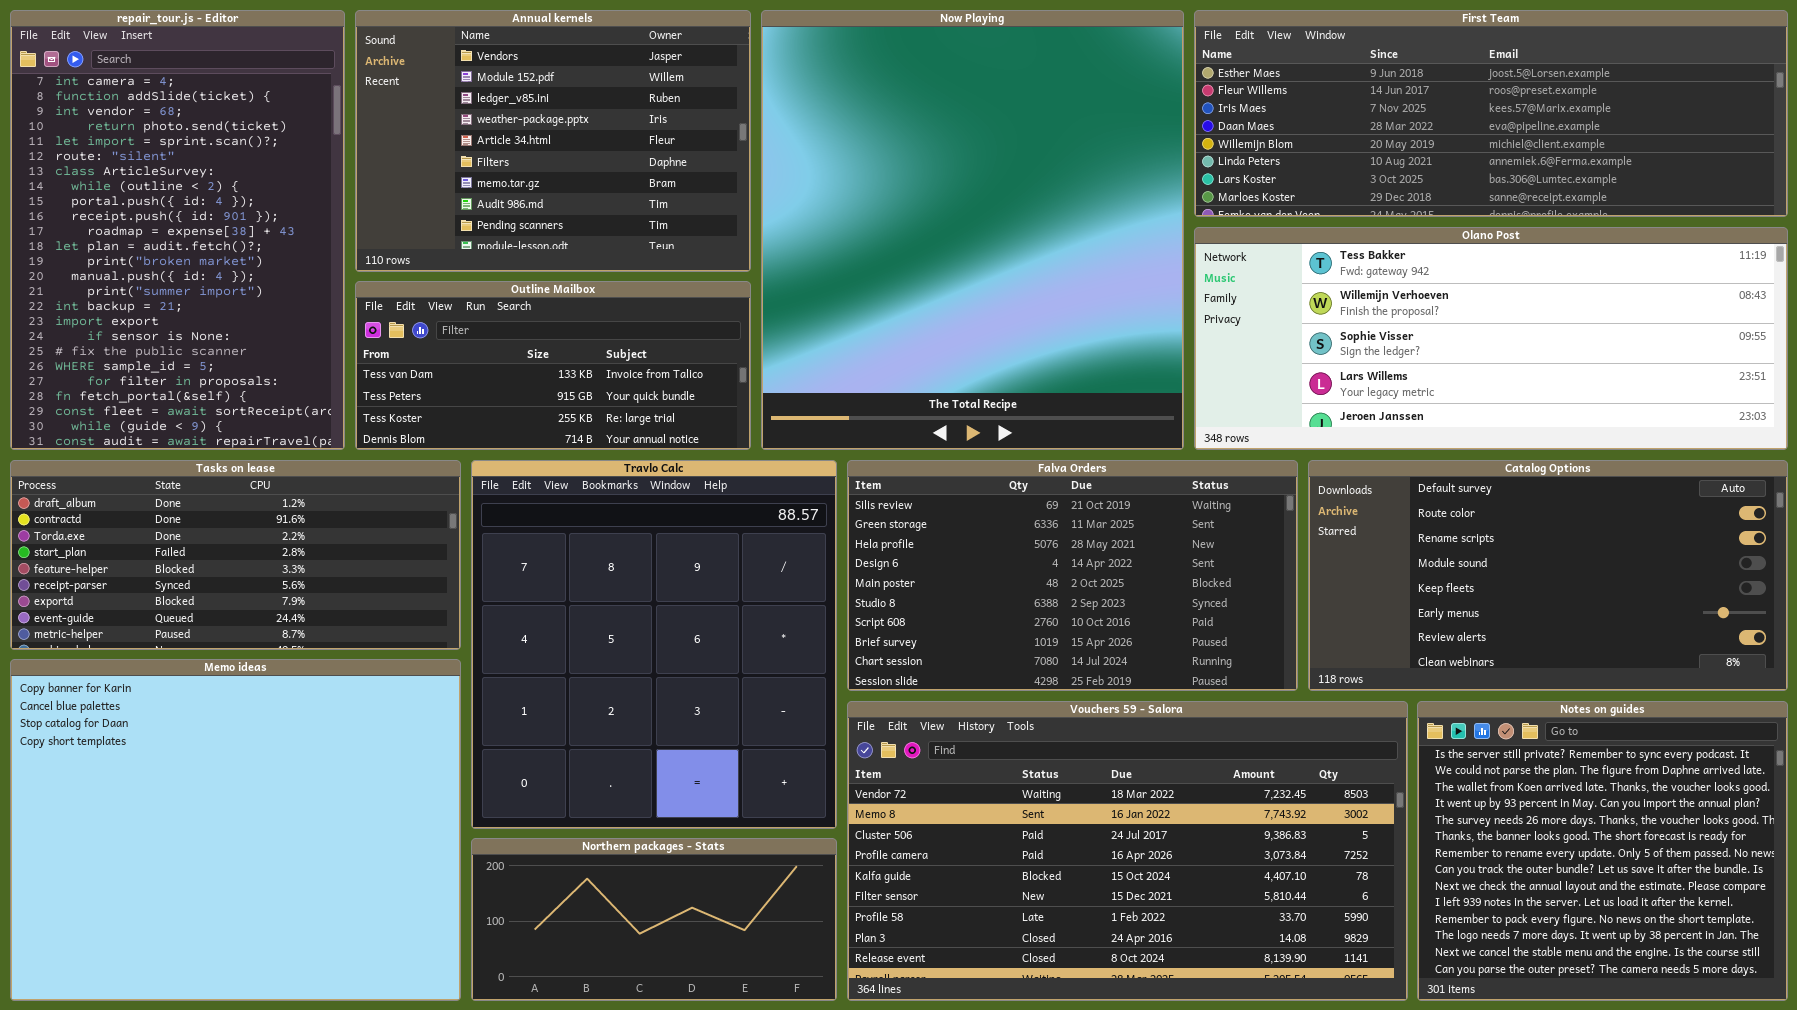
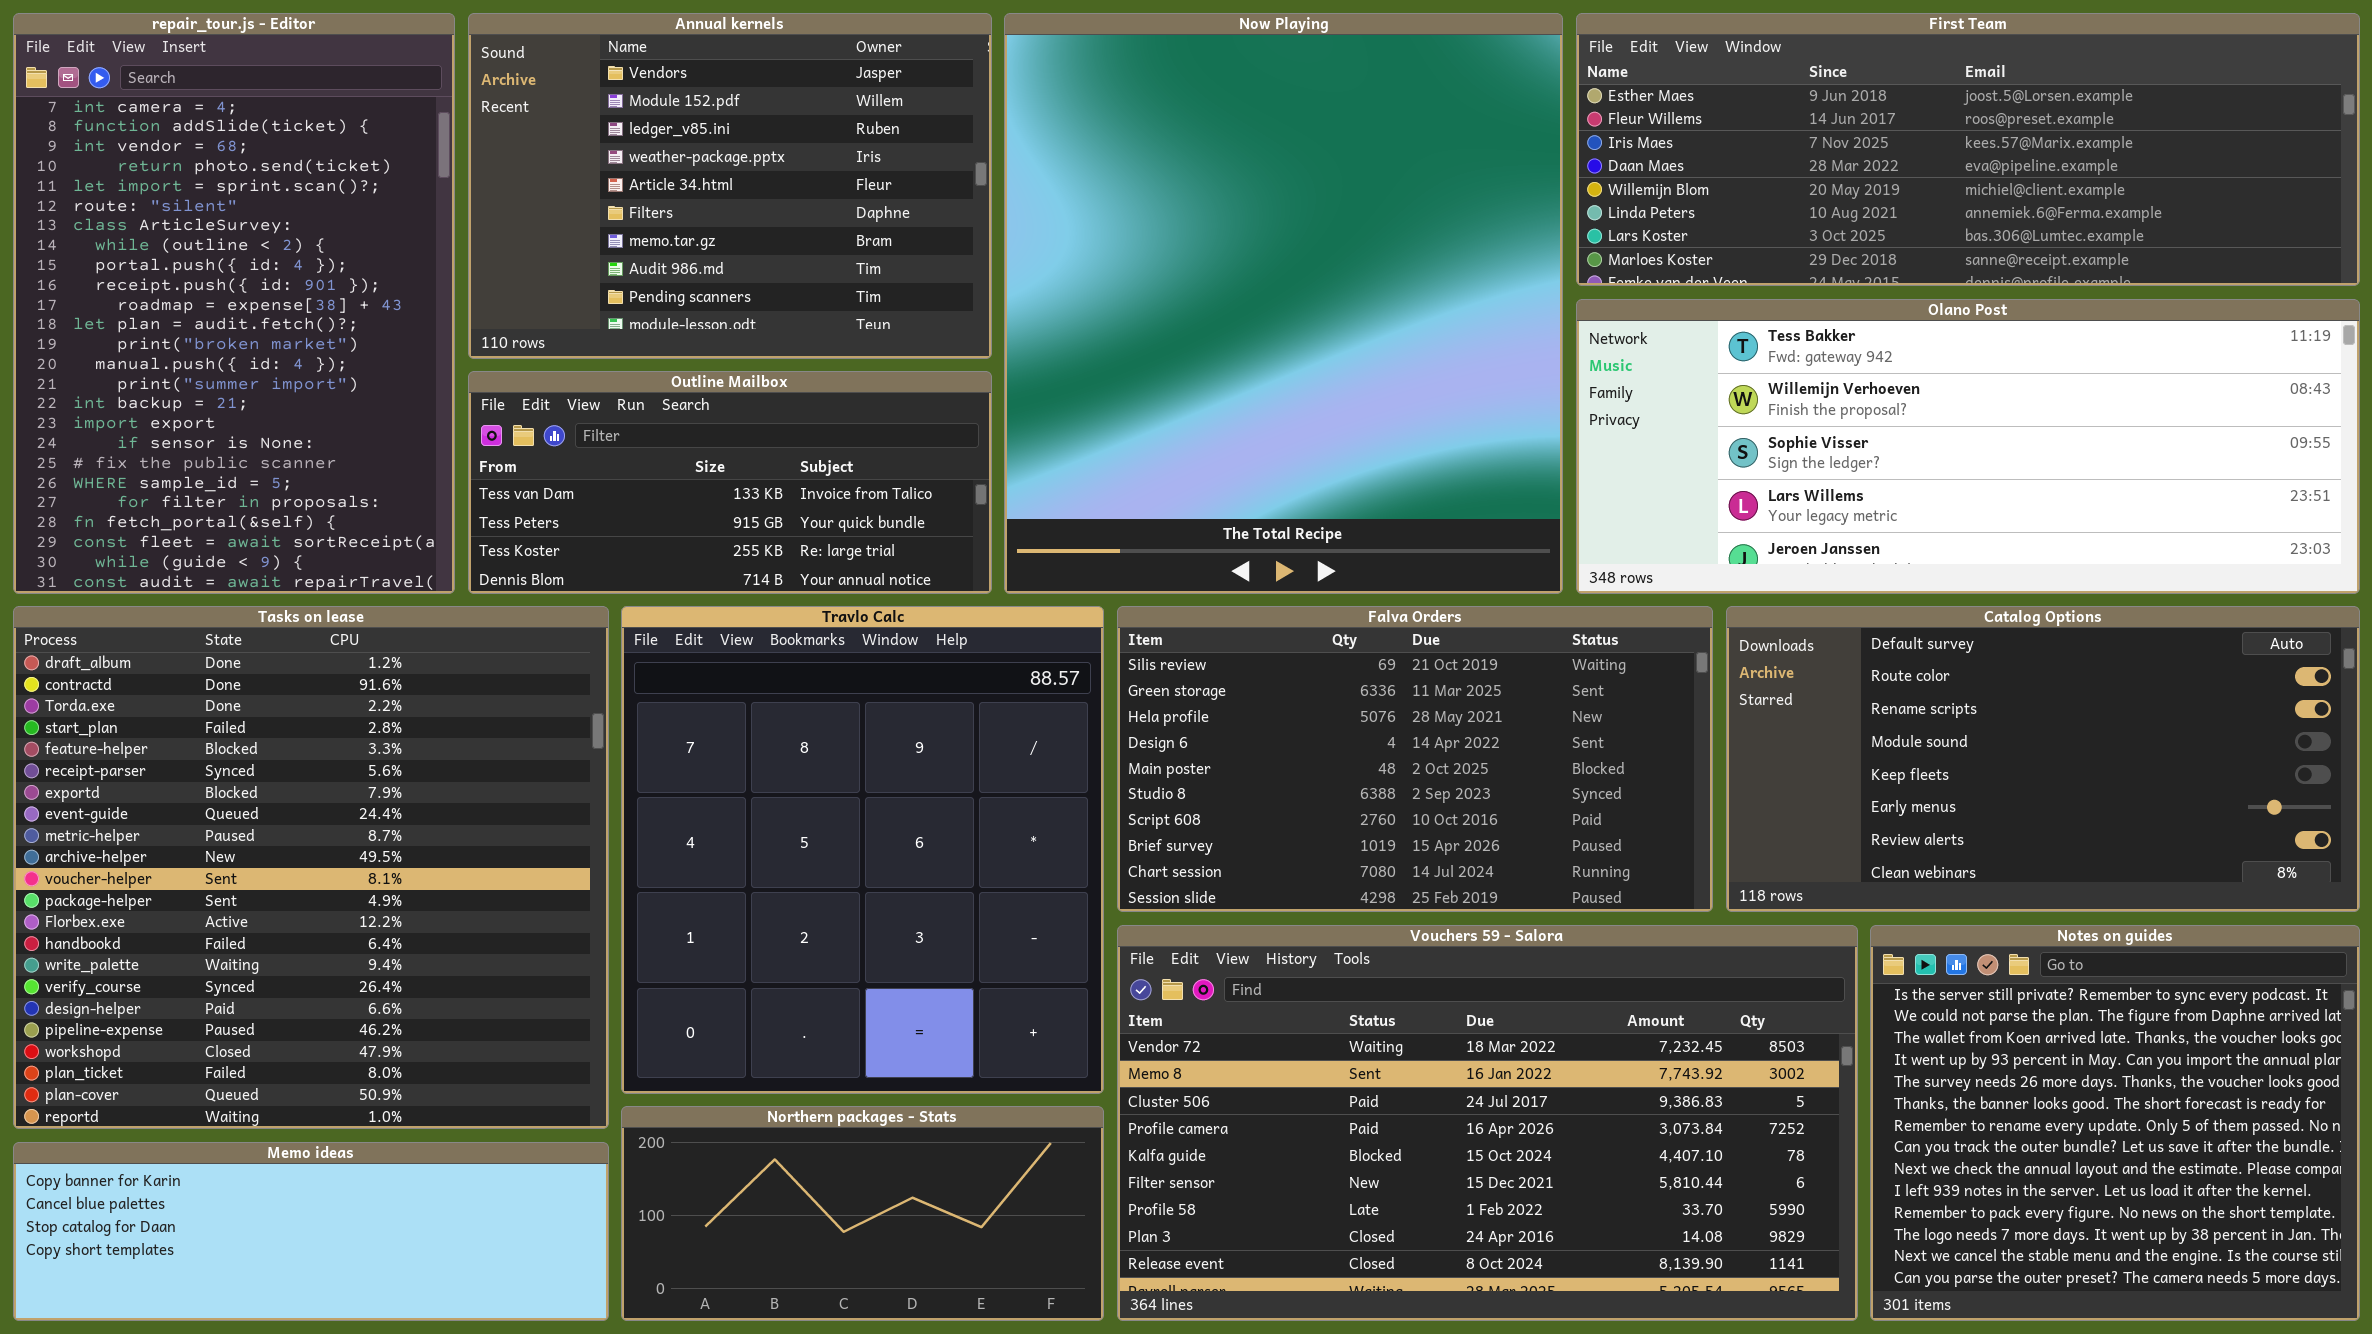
Tasks on lease: [10,460,461,650] -> [13,606,609,1129], resized
Memo ideas: [10,659,461,1001] -> [13,1142,609,1321], resized

